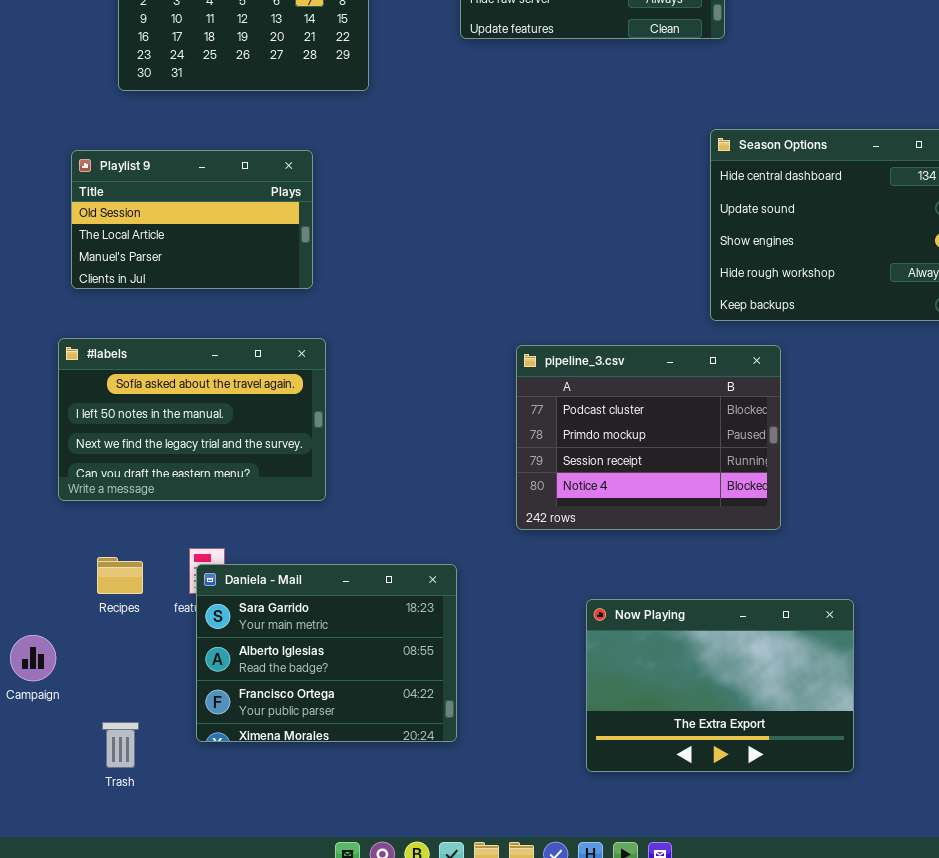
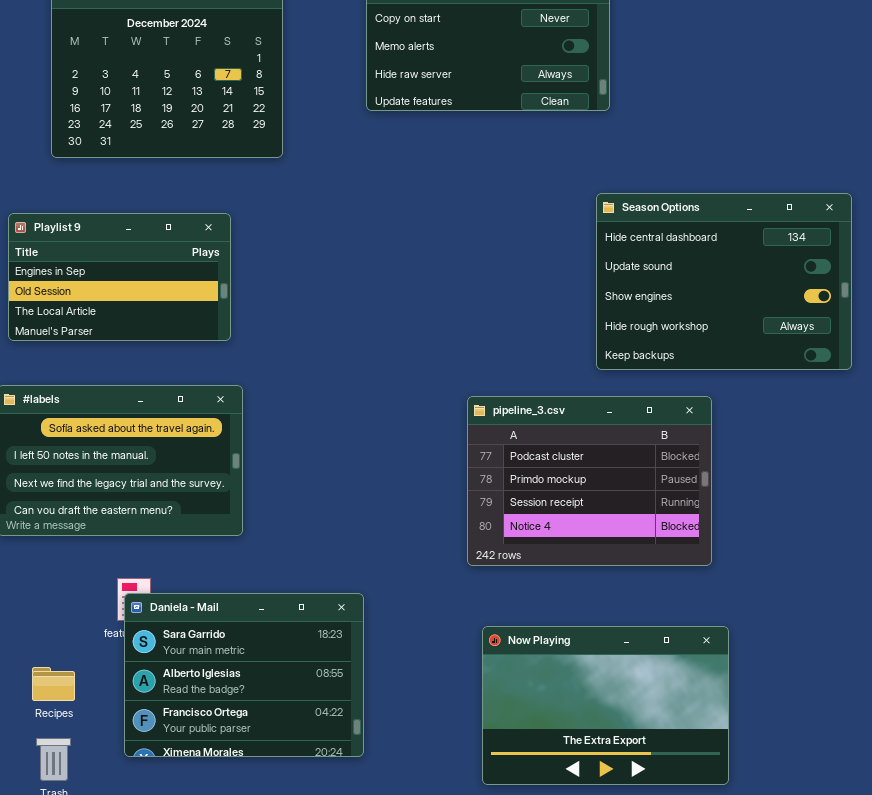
Playlist 9: [71,150,313,289] -> [8,213,231,341], scrolled up 1 row
pipeline_3.csv: [516,345,781,530] -> [467,396,712,566], moved
Recipes: [97,557,143,594] -> [32,667,75,701], moved

